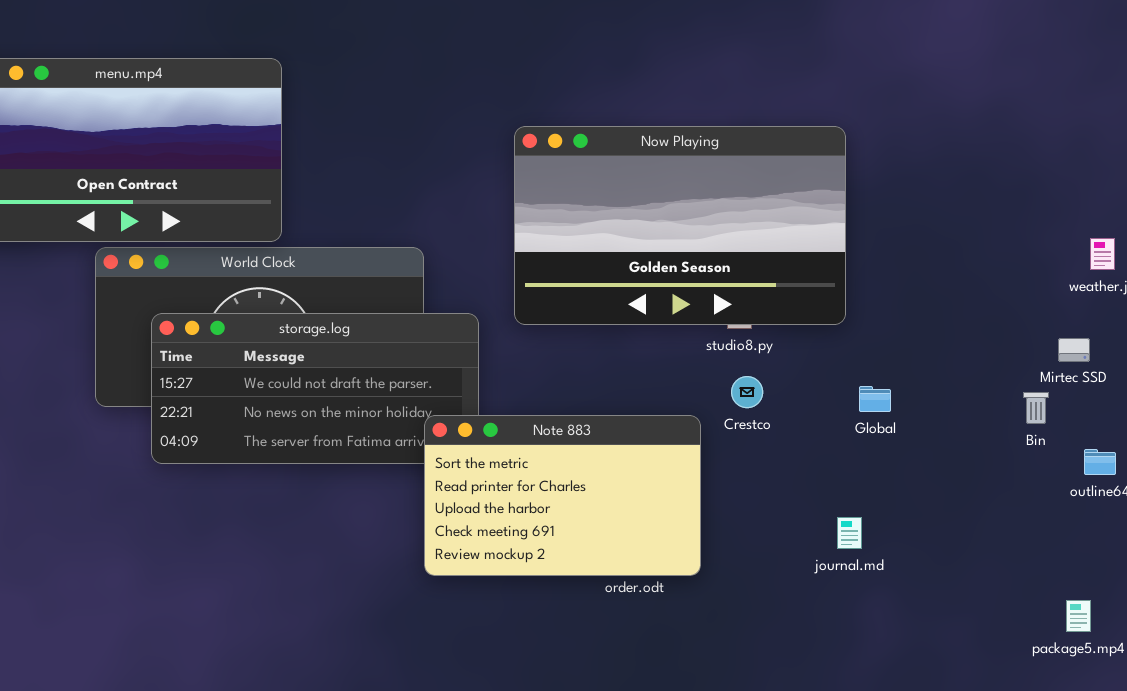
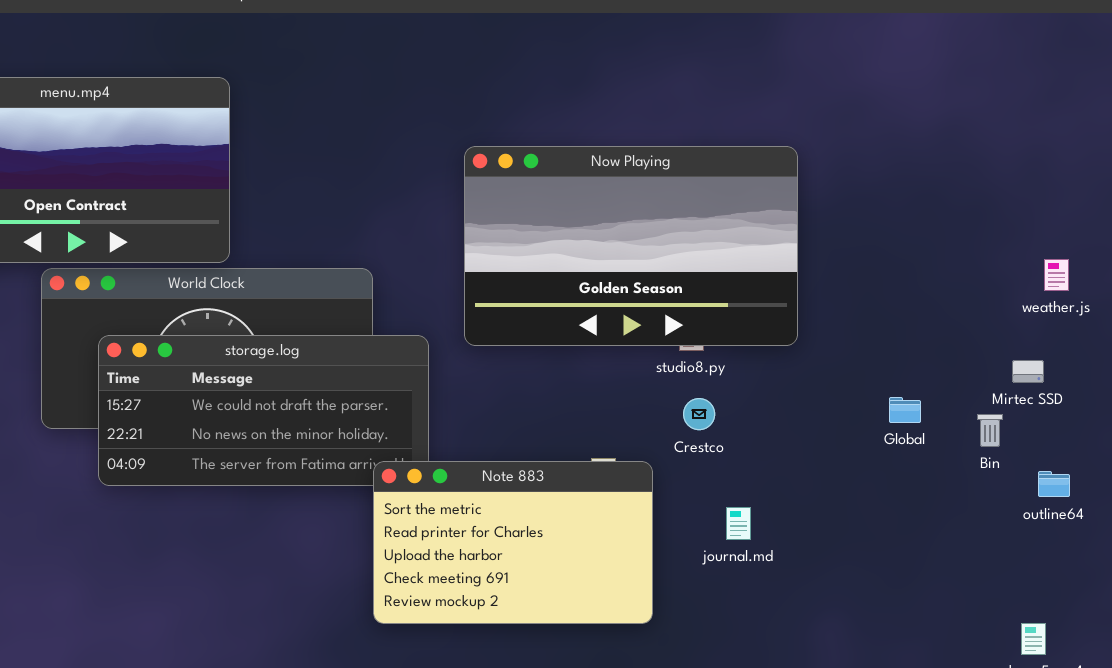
Global: [859,386,891,412] -> [889,397,921,423], moved
Note 883: [424,415,701,576] -> [373,461,653,624], moved
journal.md: [837,517,862,549] -> [726,507,751,540], moved

